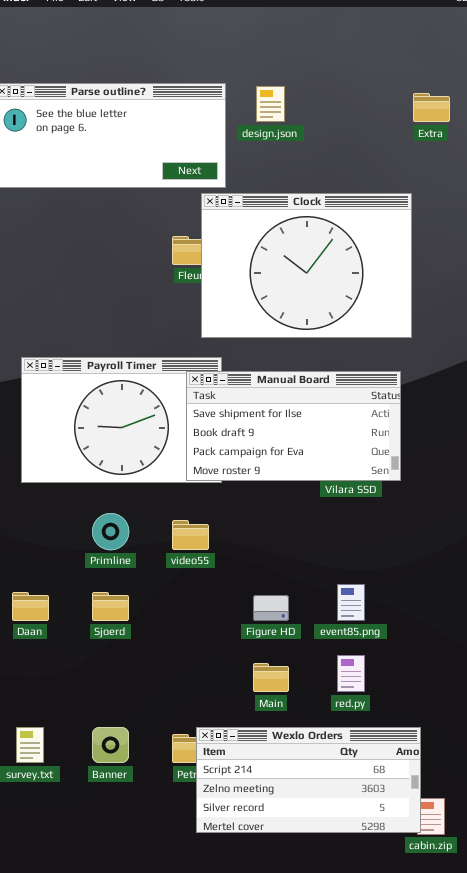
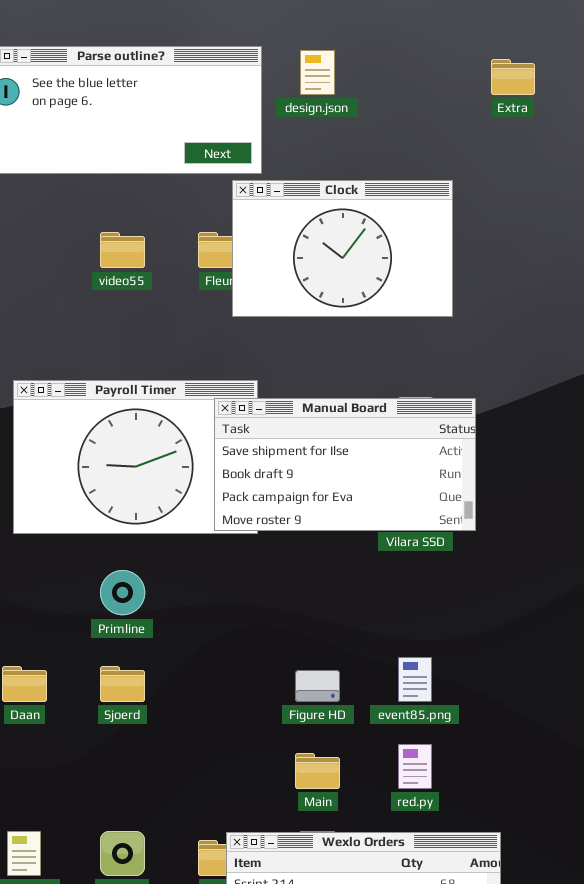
Clock: [201,193,412,338] -> [232,180,453,317], resized
video55: [172,520,209,550] -> [100,232,145,268], moved

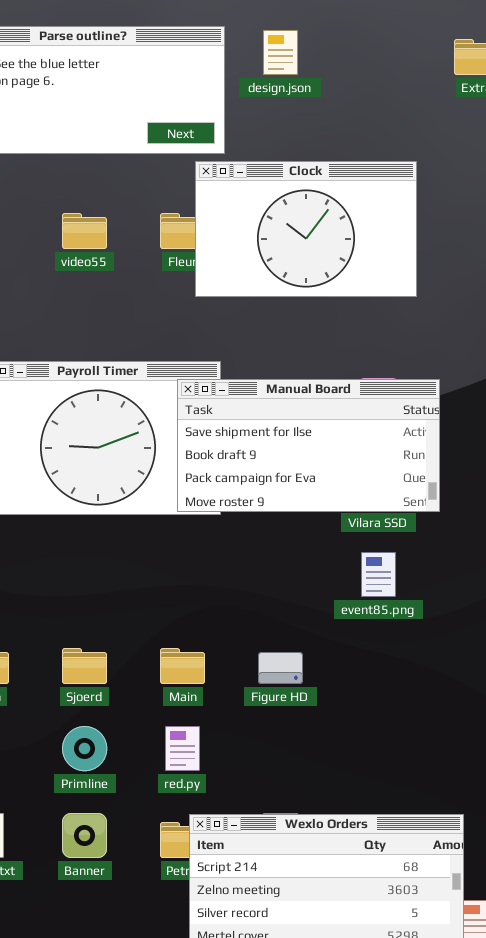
Primline: [100,570,145,615] -> [62,726,107,771], moved
event85.png: [398,657,432,702] -> [361,552,396,597], moved
red.py: [398,744,432,789] -> [165,726,200,771], moved
Main: [295,753,340,789] -> [160,648,205,684], moved

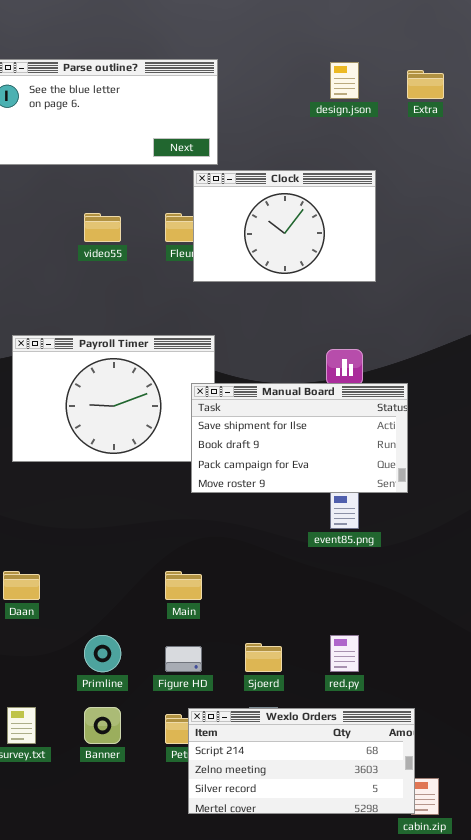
design.json: [263,30,298,75] -> [330,62,359,99], moved
Manual Board: [177,379,440,512] -> [191,383,408,493], moved
Sjoerd: [62,648,107,684] -> [245,643,282,672], moved
Figure HD: [258,652,303,684] -> [165,646,202,672], moved
red.py: [165,726,200,771] -> [330,635,359,672], moved

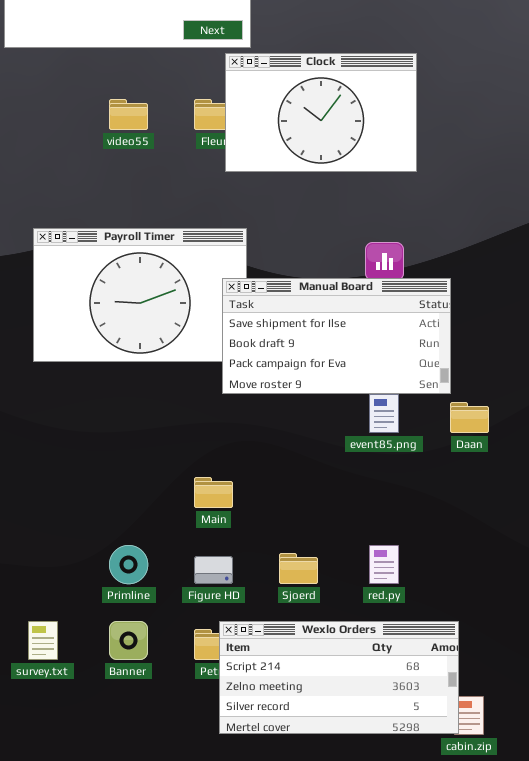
Daan: [3,571,40,600] -> [450,402,489,433], moved

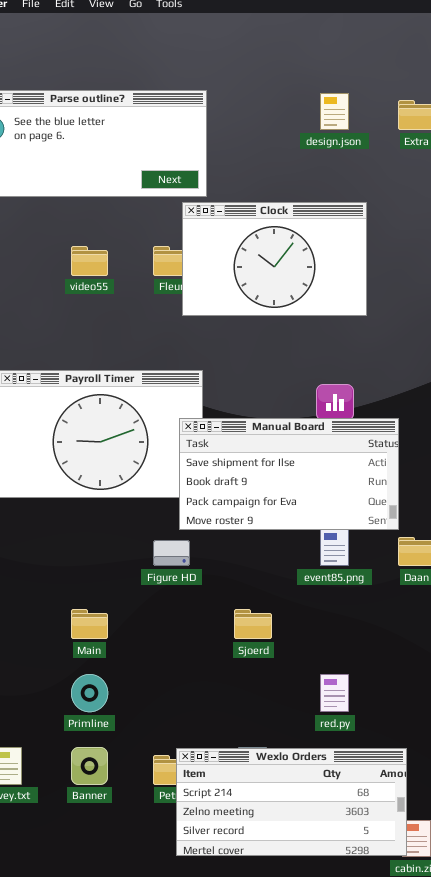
Main: [194,477,233,508] -> [71,609,108,639], moved
Sjoerd: [279,553,318,584] -> [234,609,272,639], moved
Figure HD: [194,556,233,584] -> [153,540,190,566], moved

